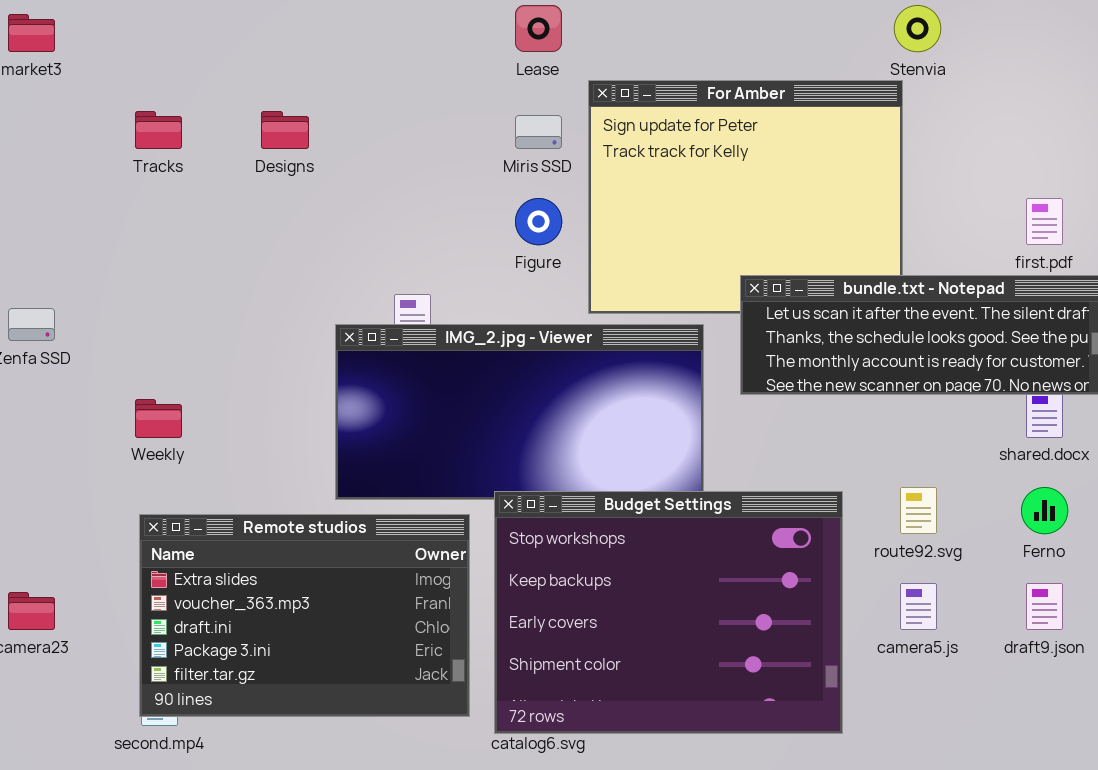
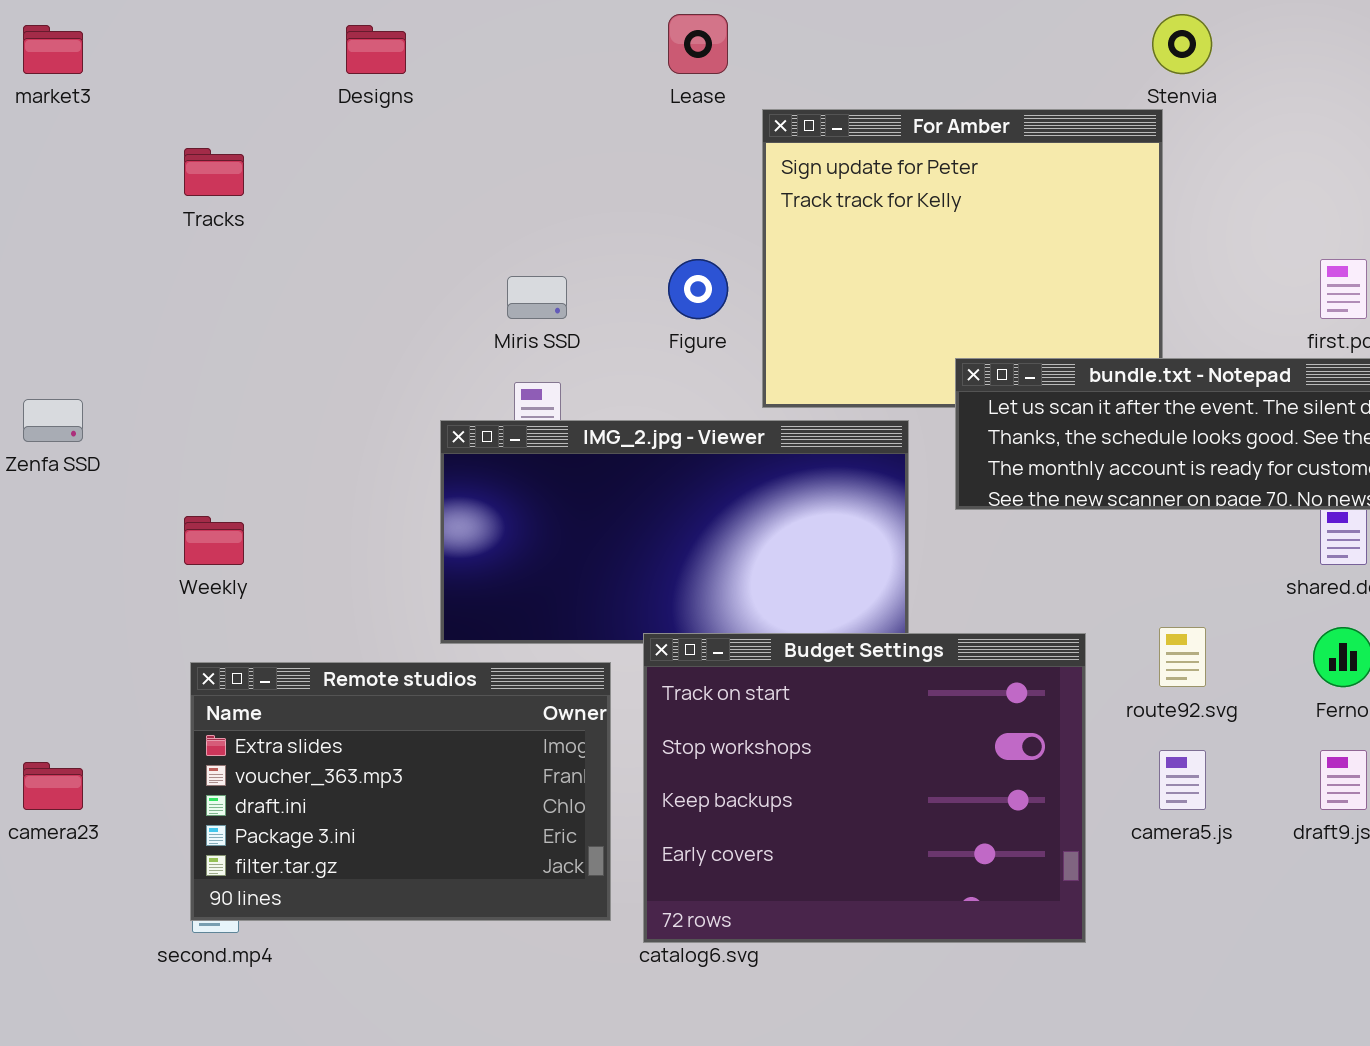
Designs: [261,111,309,149] -> [346,25,406,74], moved
Miris SSD: [515,115,562,149] -> [507,276,567,319], moved
Budget Settings: [494,491,843,734] -> [643,633,1086,943], scrolled up 1 row

